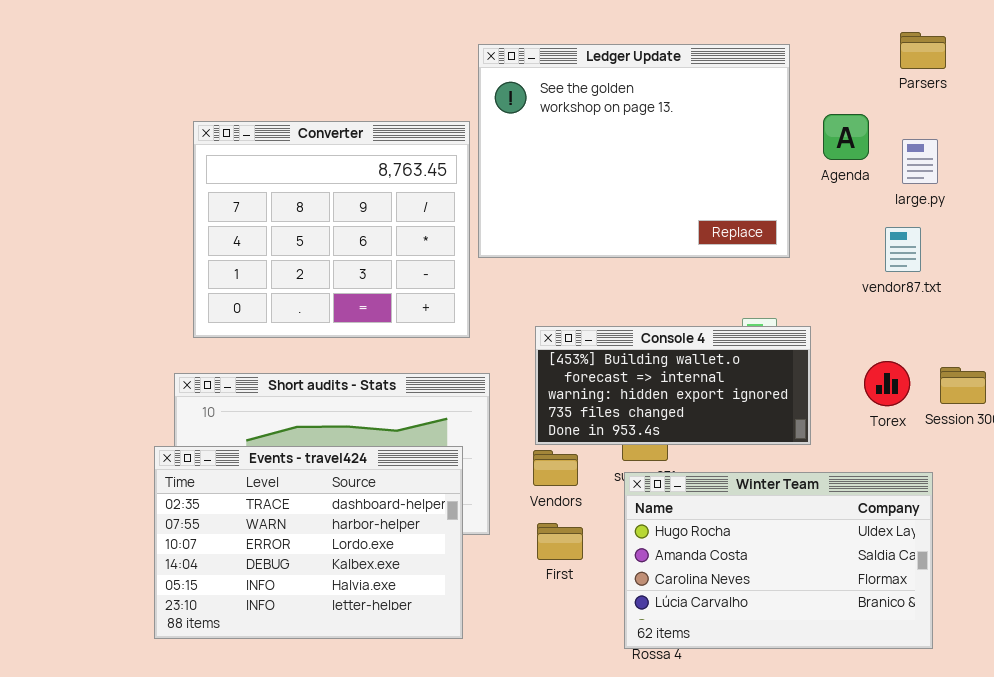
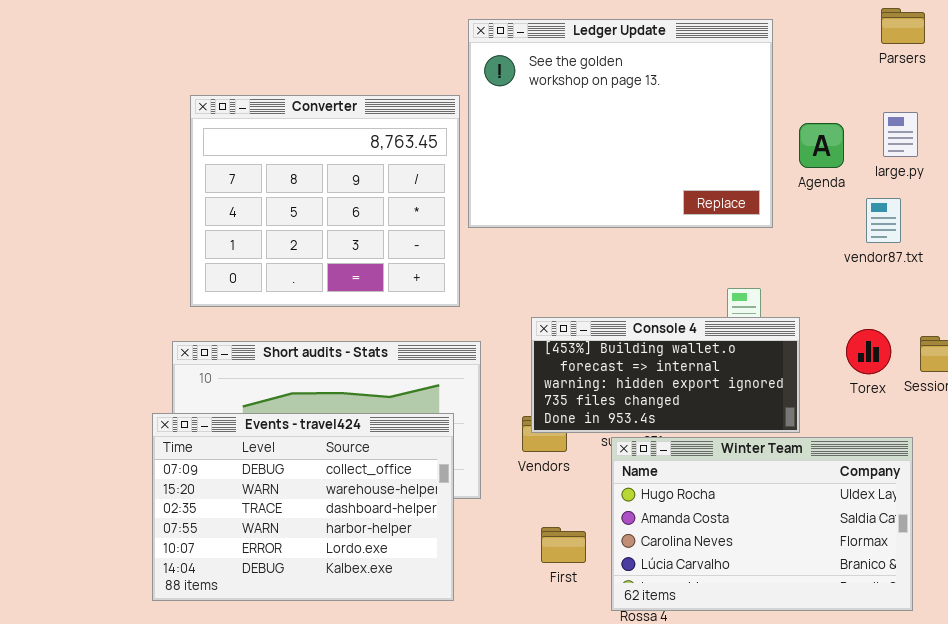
Agenda: [823,114,869,160] -> [799,123,844,168], moved
Console 4: [535,326,811,445] -> [531,317,800,433], moved
Events - travel424: [154,446,463,639] -> [152,413,454,601], scrolled up 2 rows
First: [537,523,583,560] -> [541,527,586,563], moved

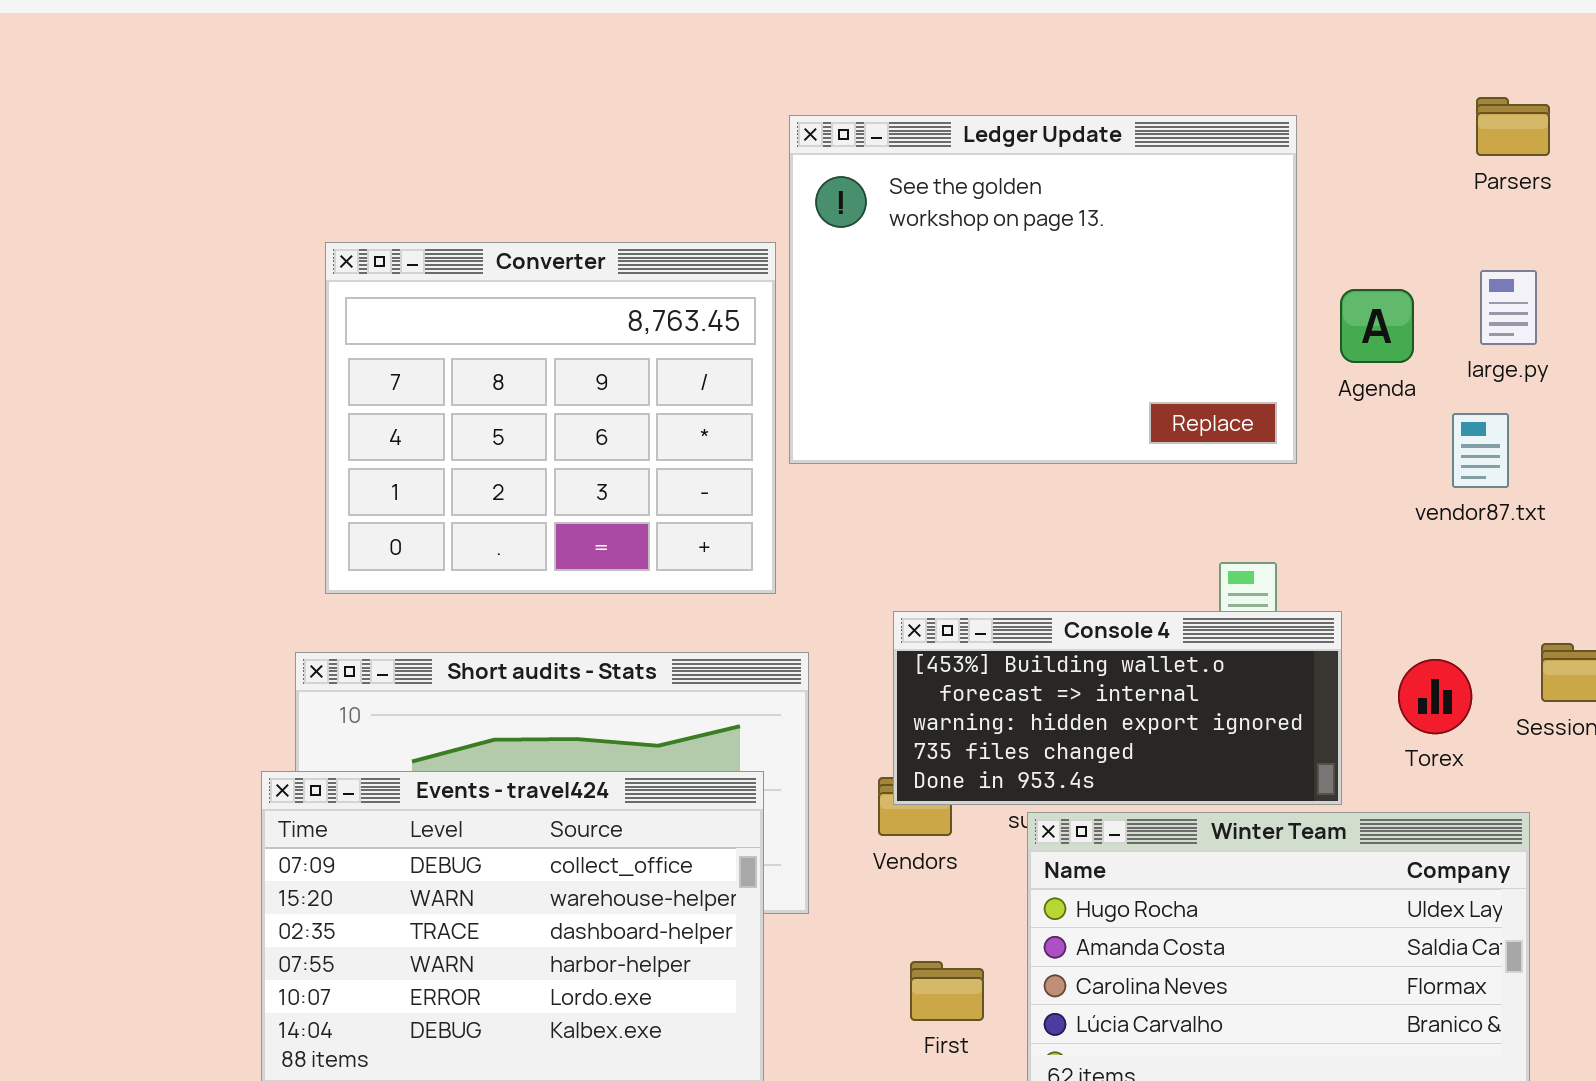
Torex: [846,329,891,374] -> [1398,659,1472,734], moved

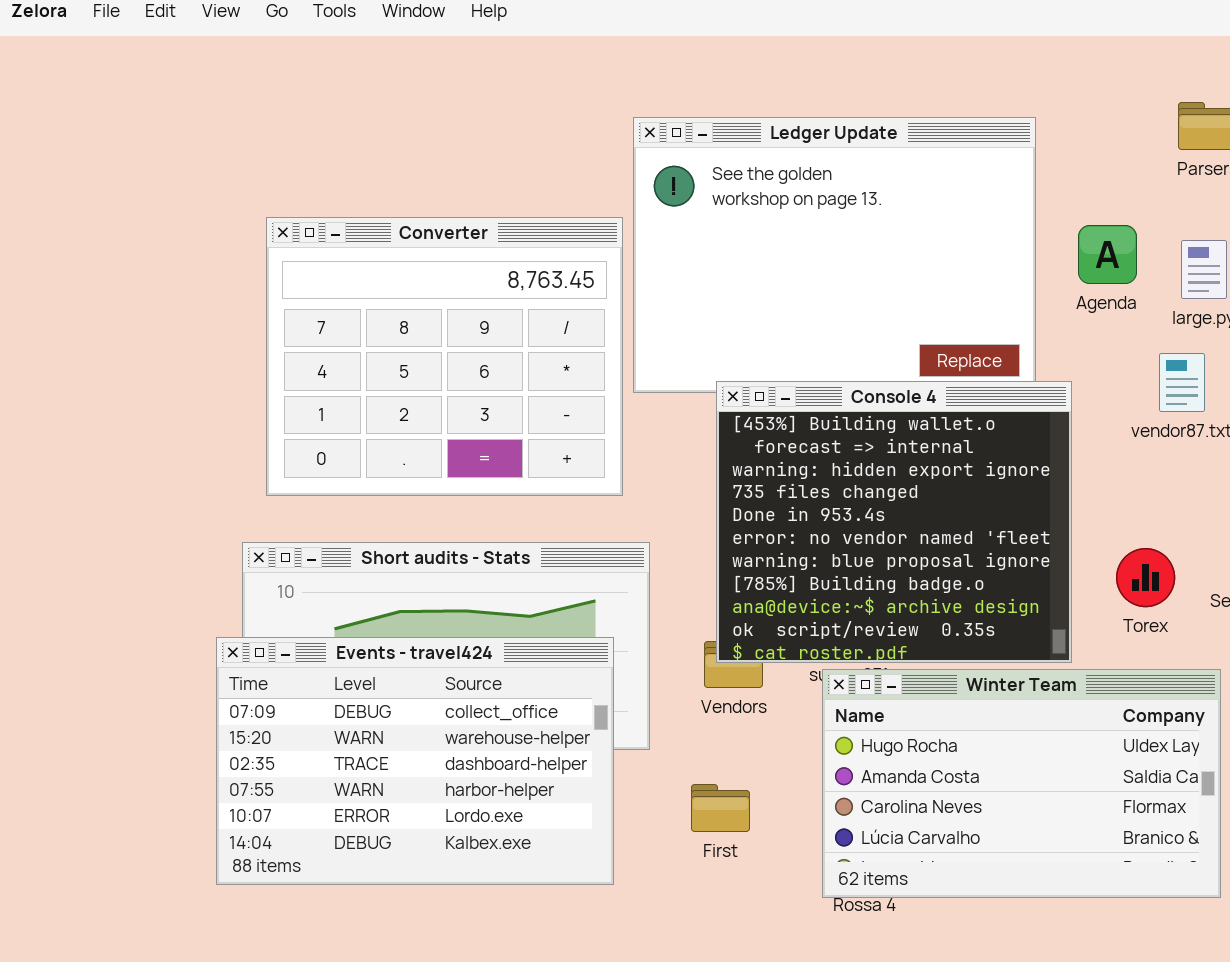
Agenda: [1340,289,1414,363] -> [1078,225,1137,284], moved
Console 4: [893,611,1342,805] -> [716,381,1072,663], resized
First: [910,961,984,1021] -> [691,784,750,832], moved

